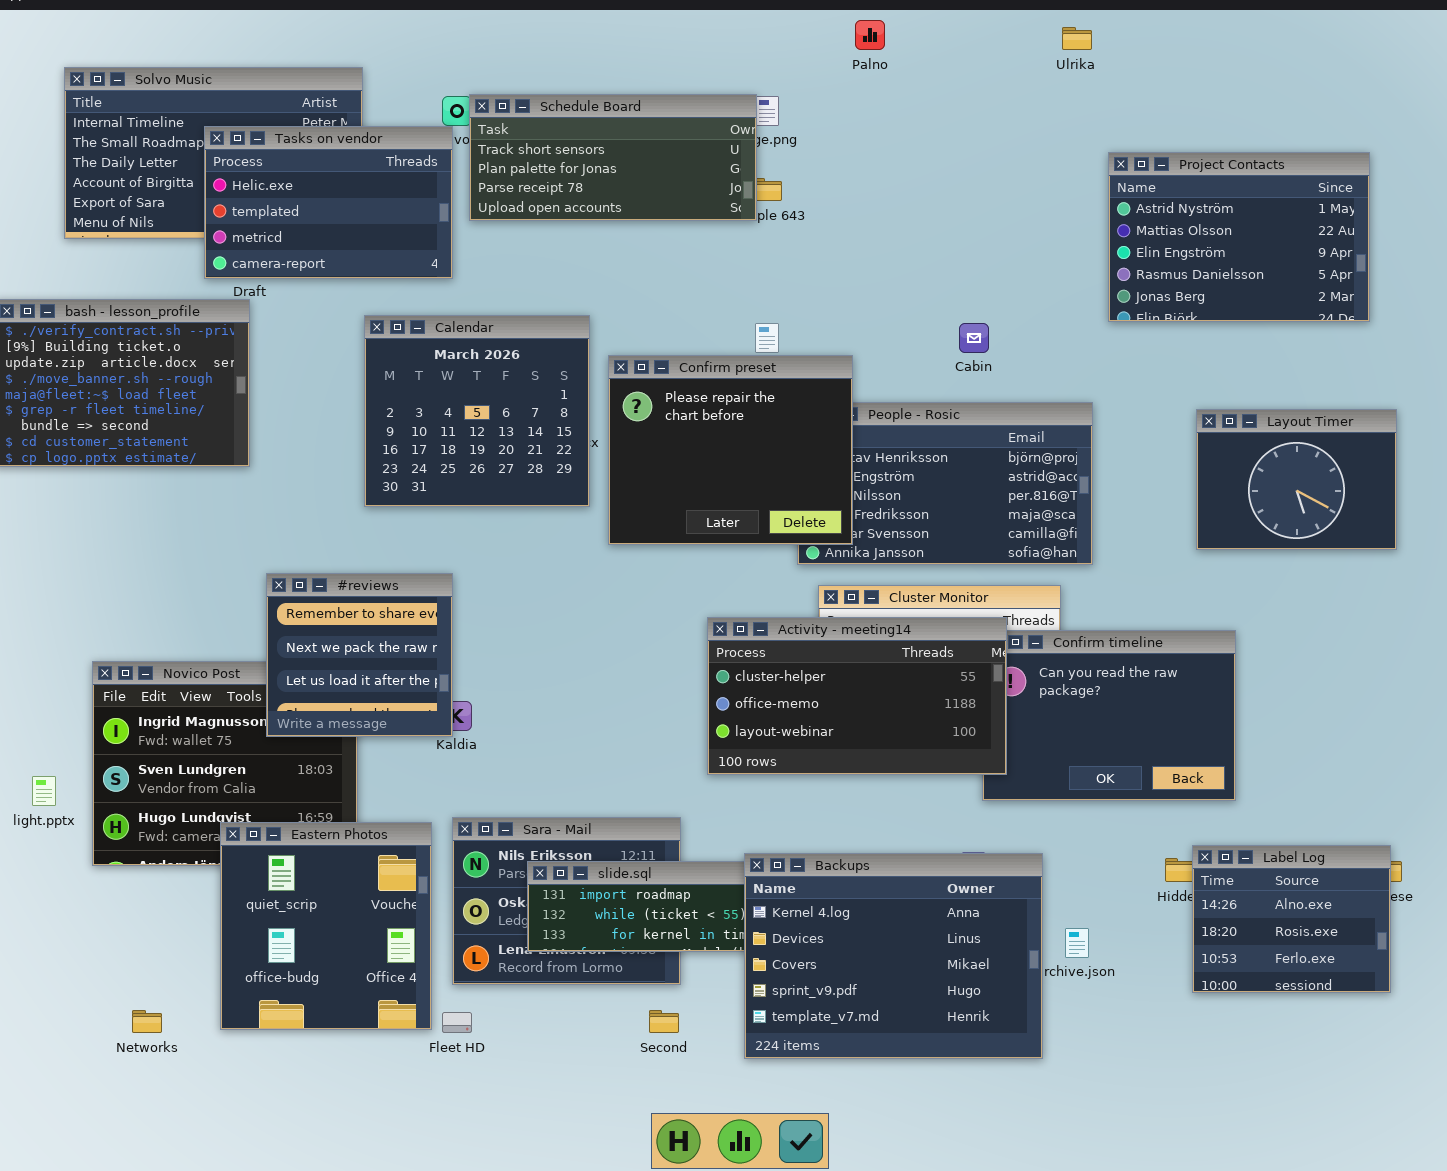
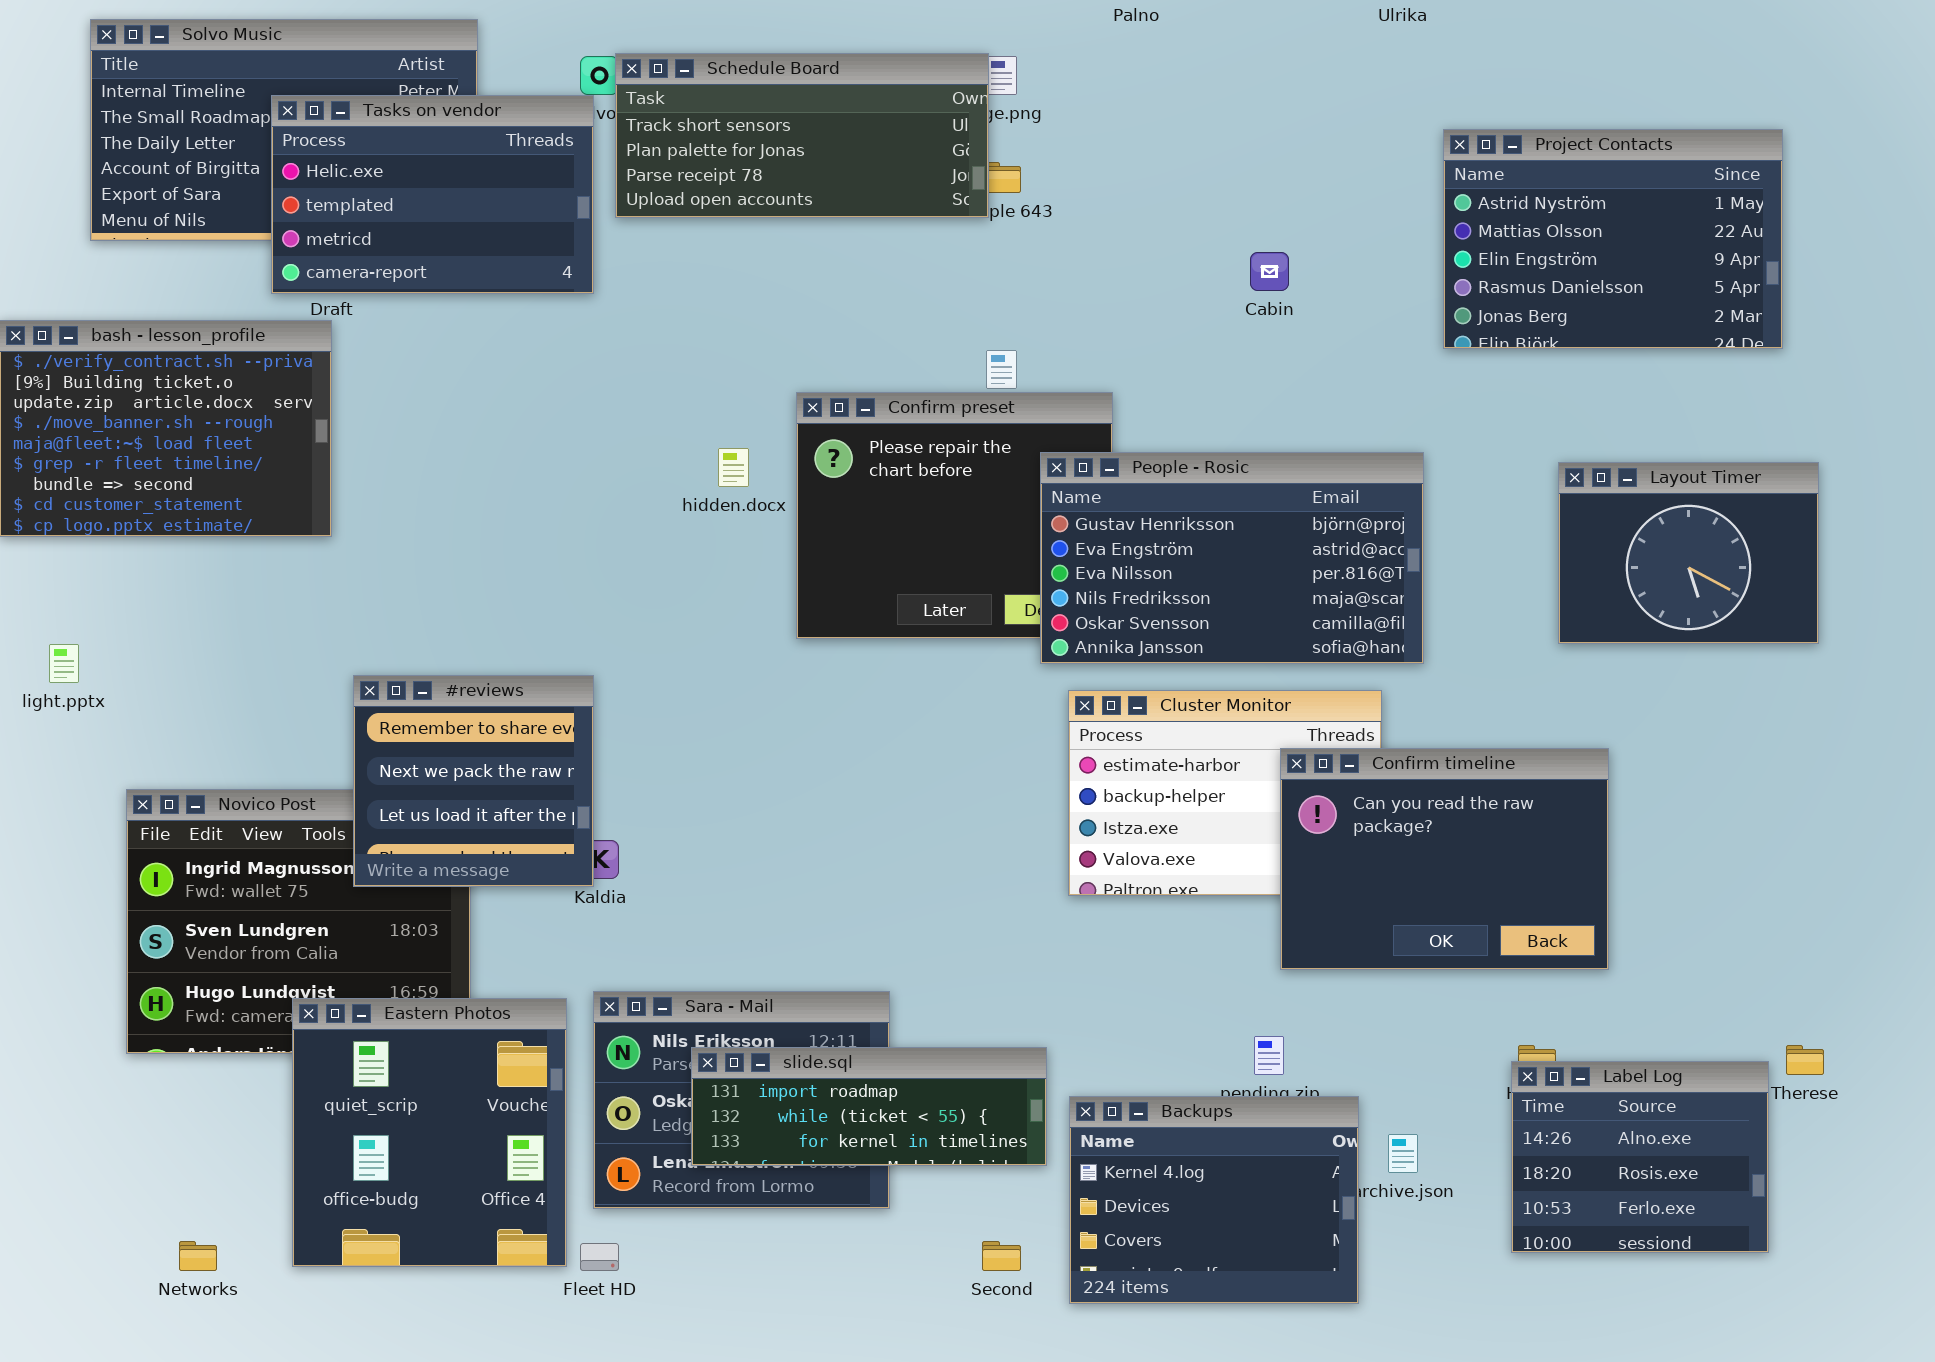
Calendar: [364,315,590,507] -> none, closed
Cabin: [959,323,989,353] -> [1250,252,1289,291], moved
People - Rosic: [797,402,1093,565] -> [1040,452,1424,664], raised
Activity - meeting14: [707,617,1007,775] -> none, closed
light.pptx: [32,776,56,806] -> [49,644,79,683], moved
Label Log: [1192,845,1391,993] -> [1511,1061,1769,1253], moved
Backups: [744,853,1043,1059] -> [1069,1096,1359,1304], resized
Second: [649,1010,679,1033] -> [982,1241,1021,1271], moved

